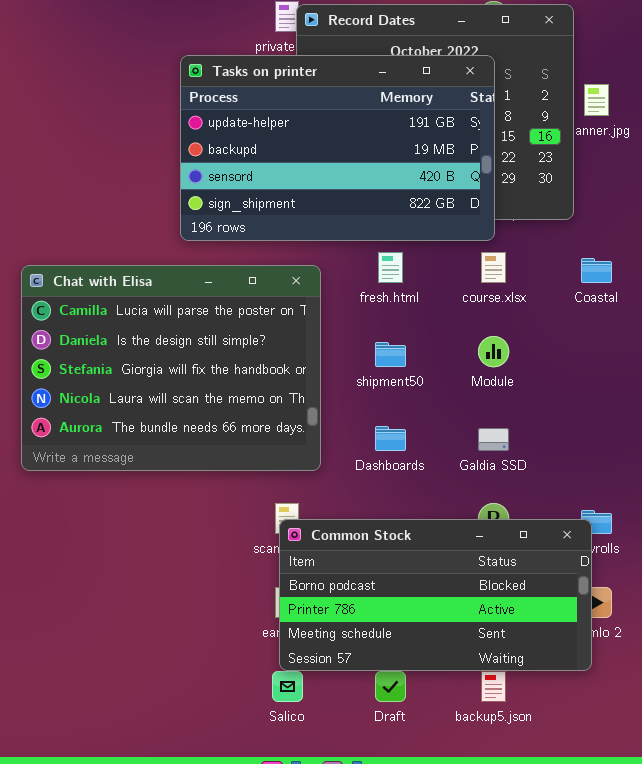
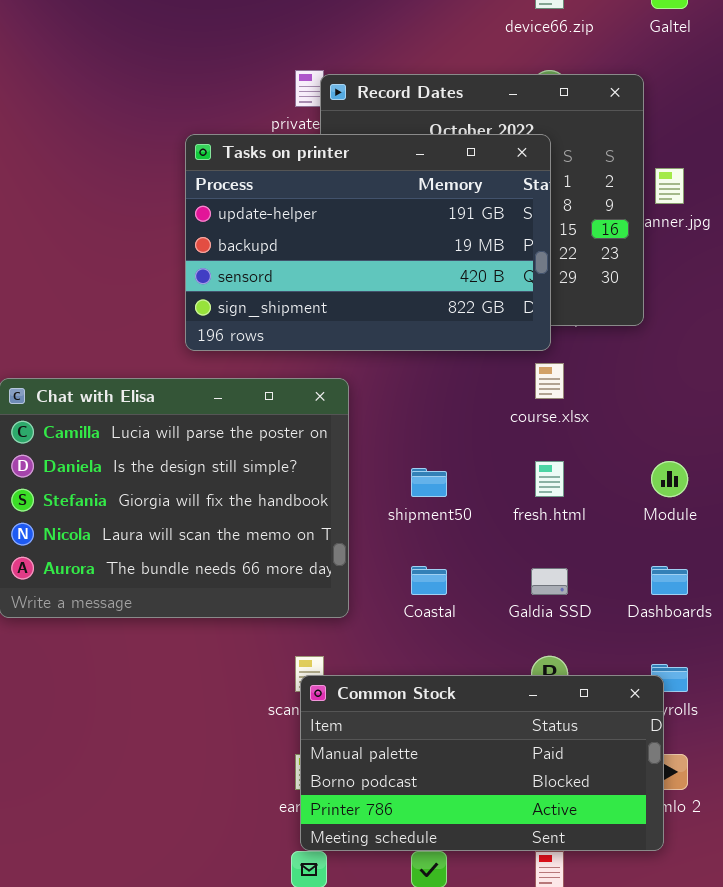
fresh.html: [378,252,403,283] -> [535,461,564,497], moved
Coastal: [581,258,612,283] -> [411,566,447,595], moved
Module: [478,336,509,367] -> [651,461,688,497], moved
Dashboards: [375,426,406,451] -> [651,566,688,595], moved
Common Stock: [279,519,592,671] -> [300,675,664,851], scrolled up 1 row

